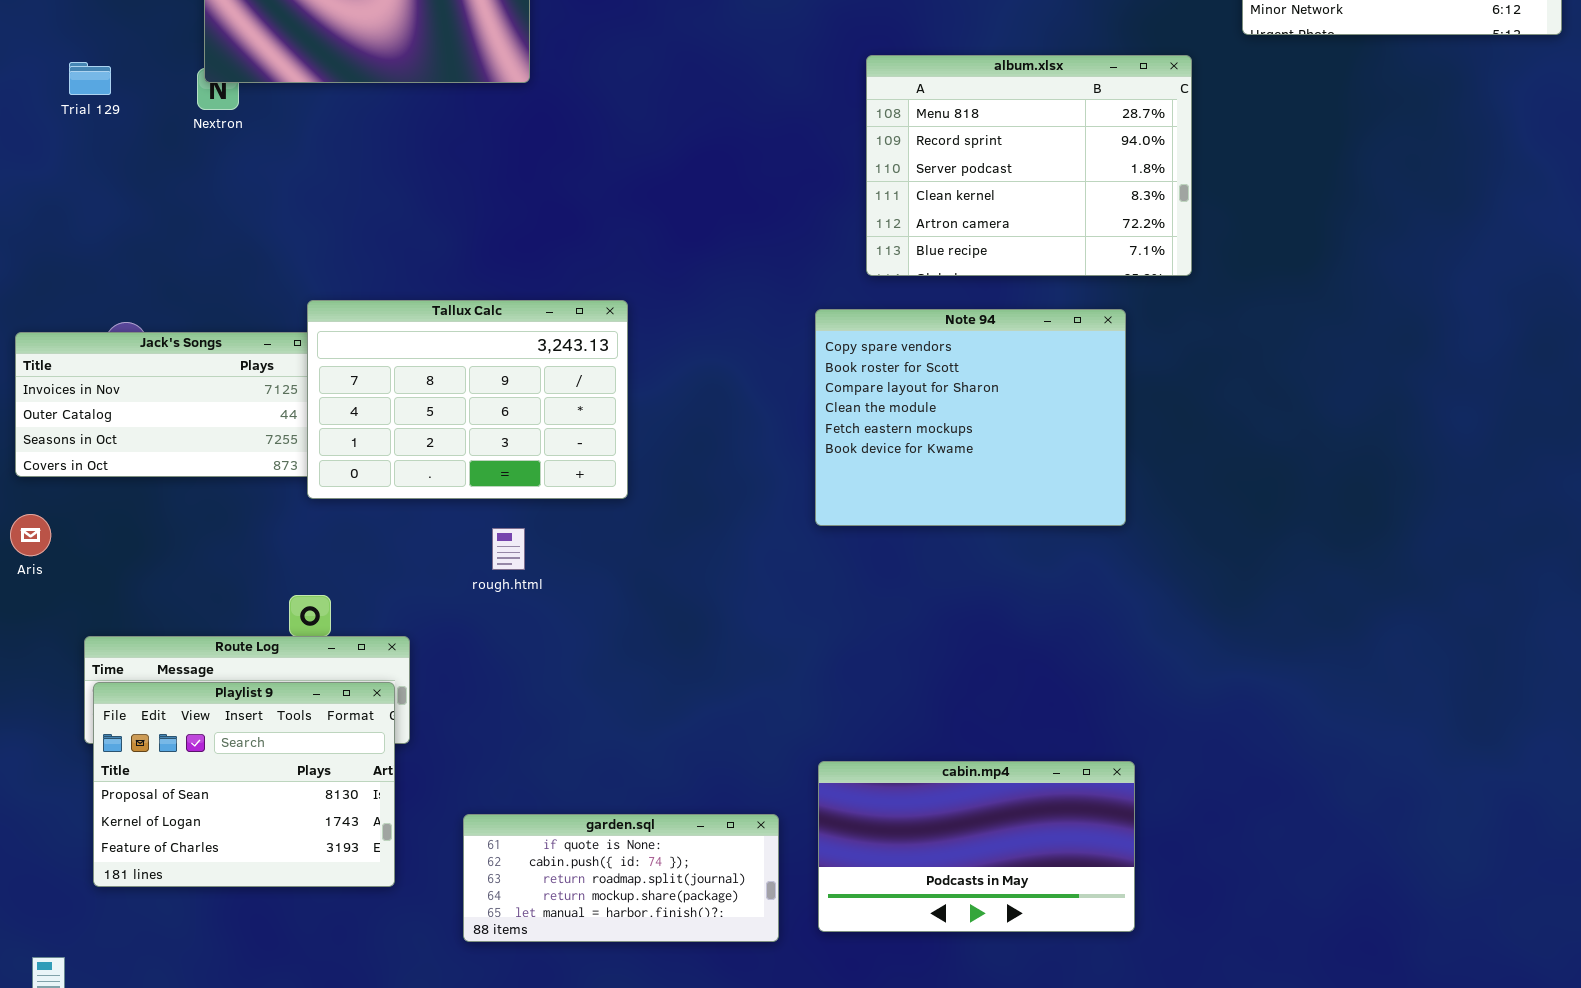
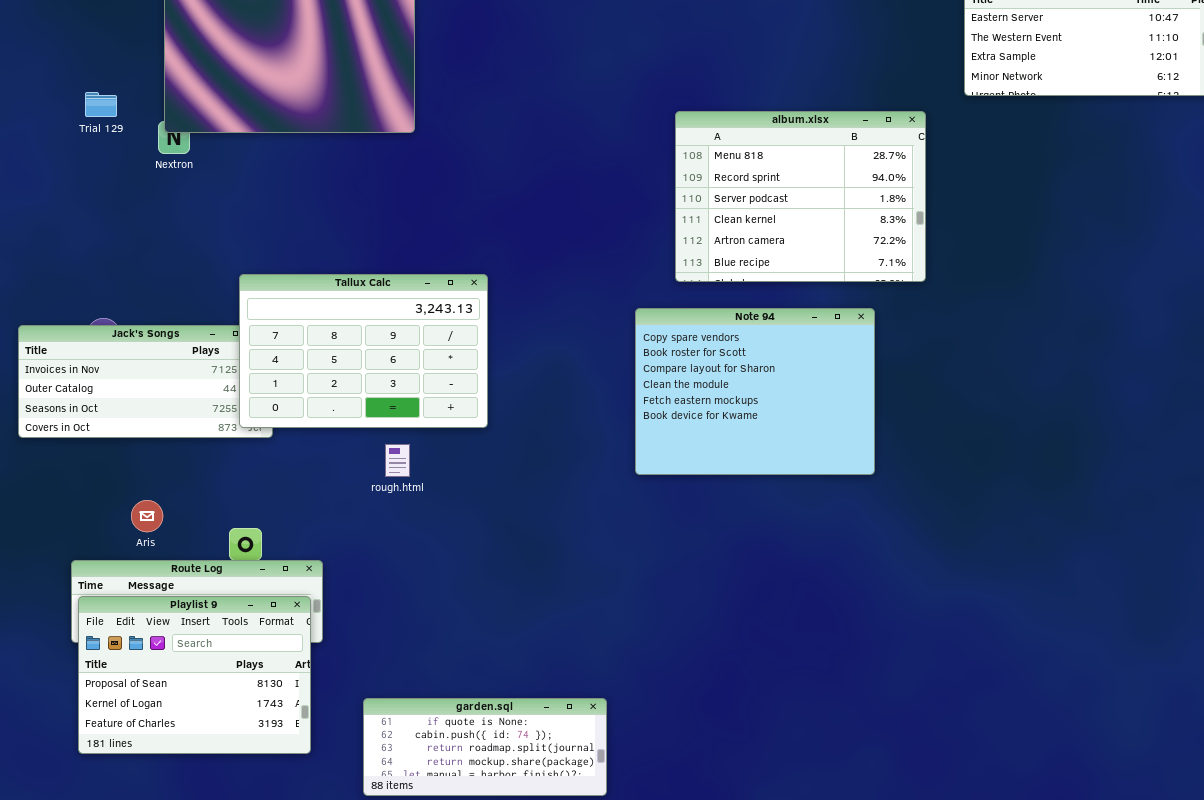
Trial 129: [69,62,111,95] -> [85,92,117,117], moved
Tallux Calc: [307,300,628,499] -> [239,274,488,428], moved
Aris: [10,514,51,556] -> [131,500,163,532], moved
rough.html: [492,528,525,570] -> [385,444,410,477], moved
cabin.mp4: [818,761,1135,932] -> none, closed

